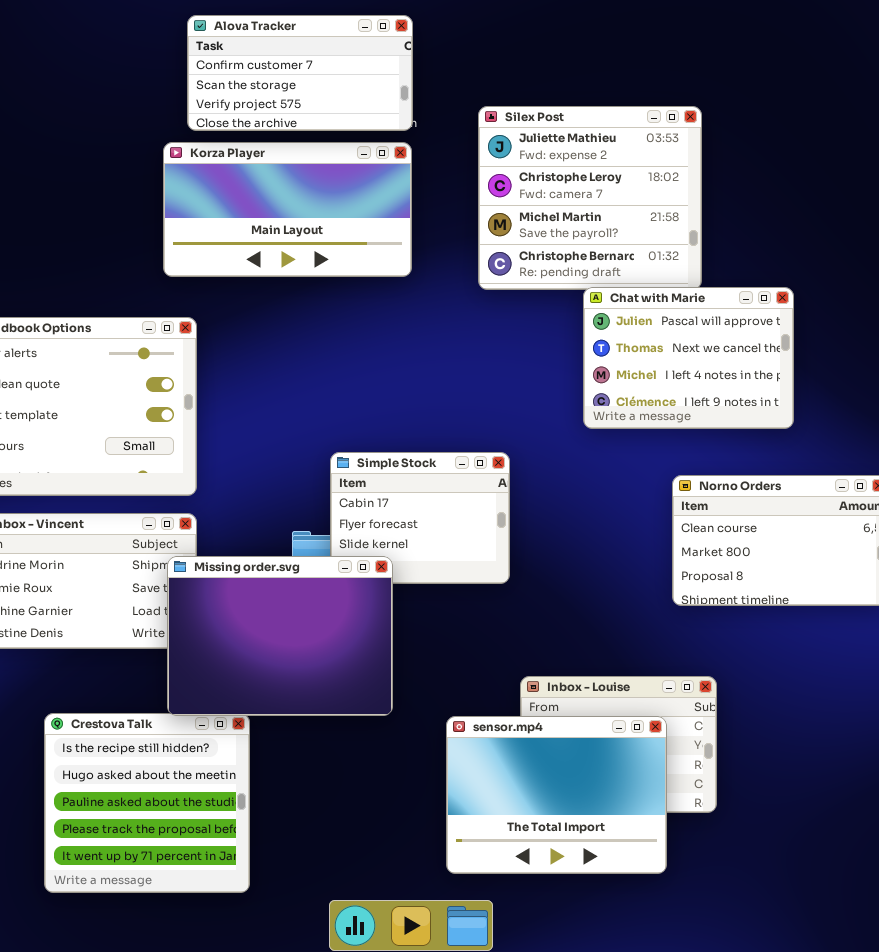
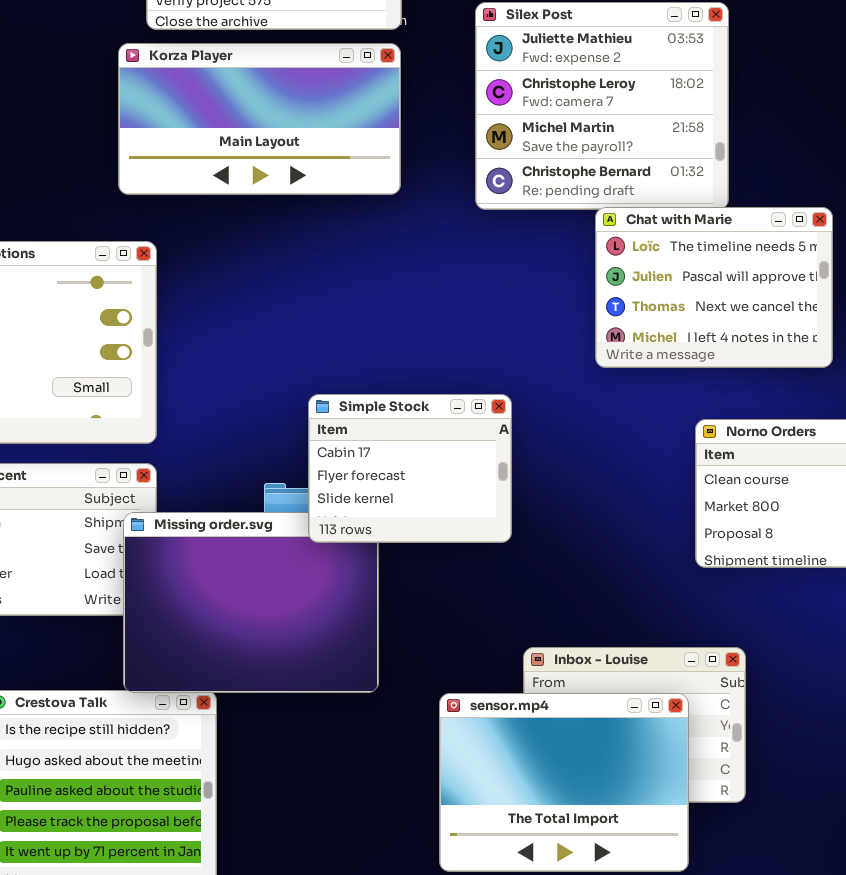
Chat with Marie: [583,287,794,429] -> [595,207,833,368], scrolled up 1 row
Simple Stock: [330,452,510,584] -> [308,394,512,543], raised

